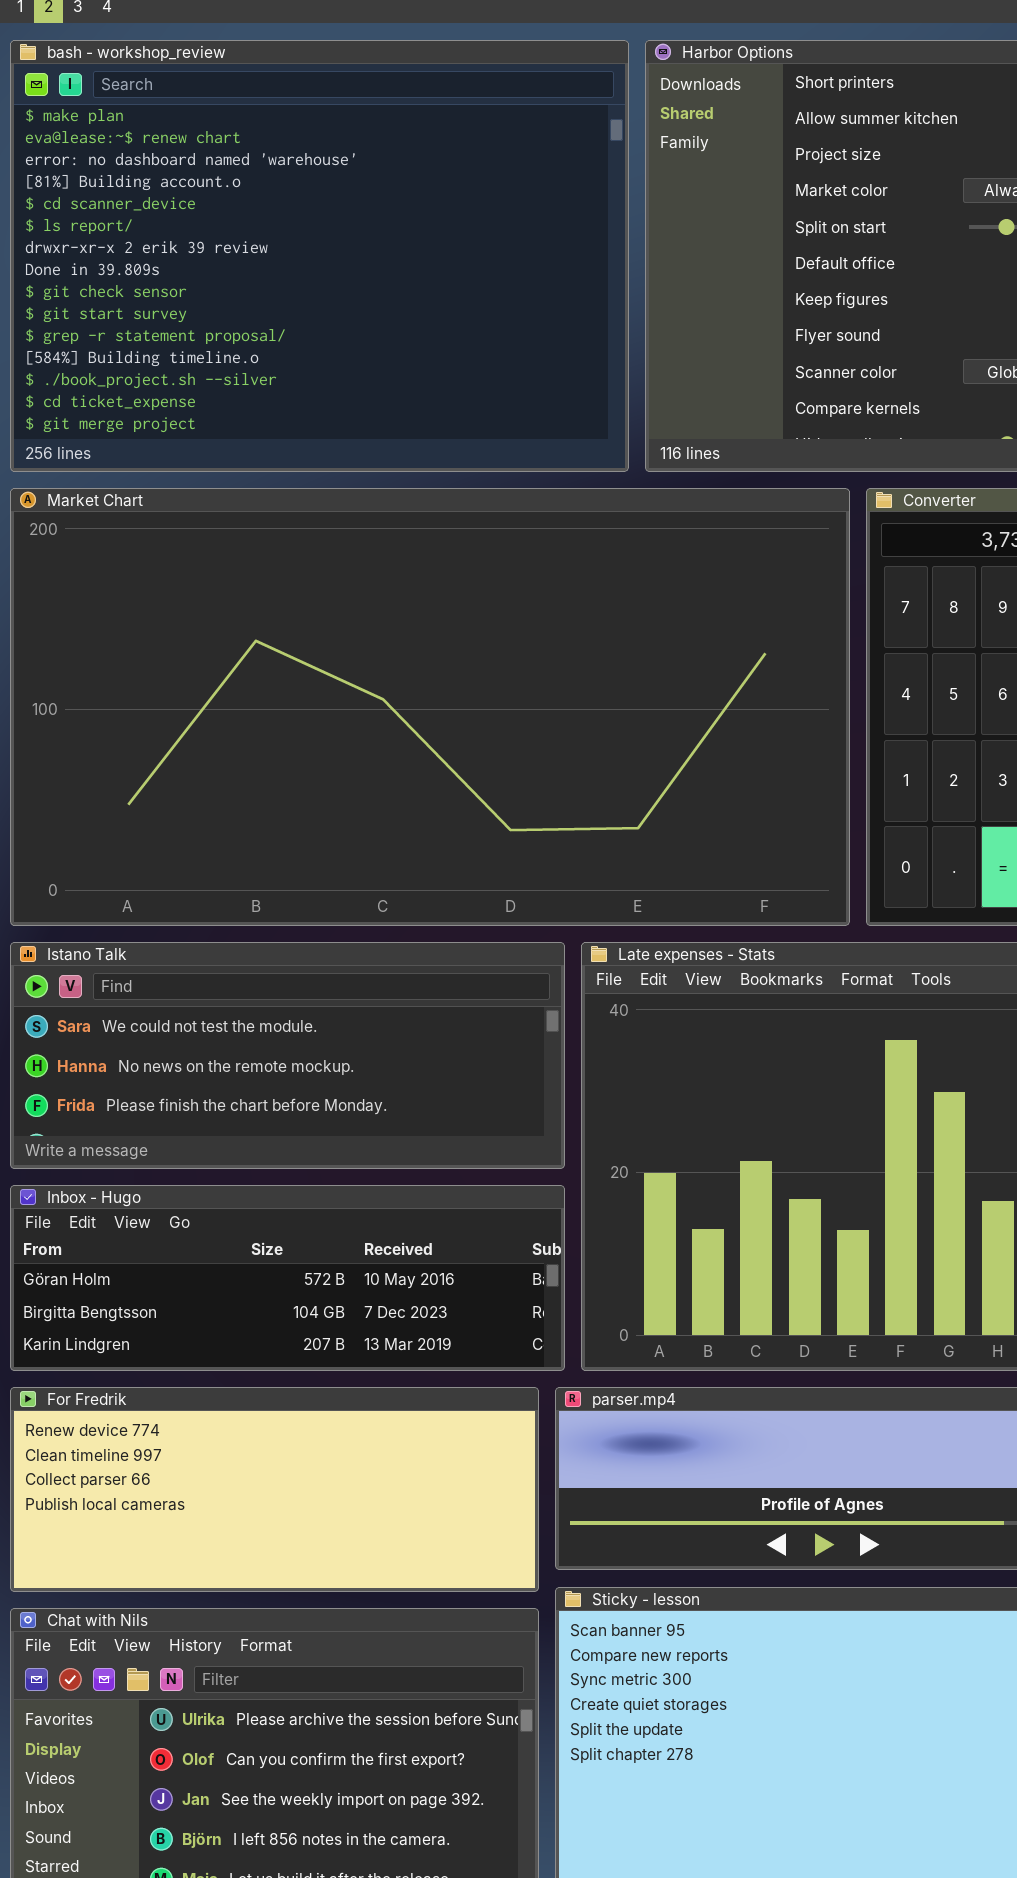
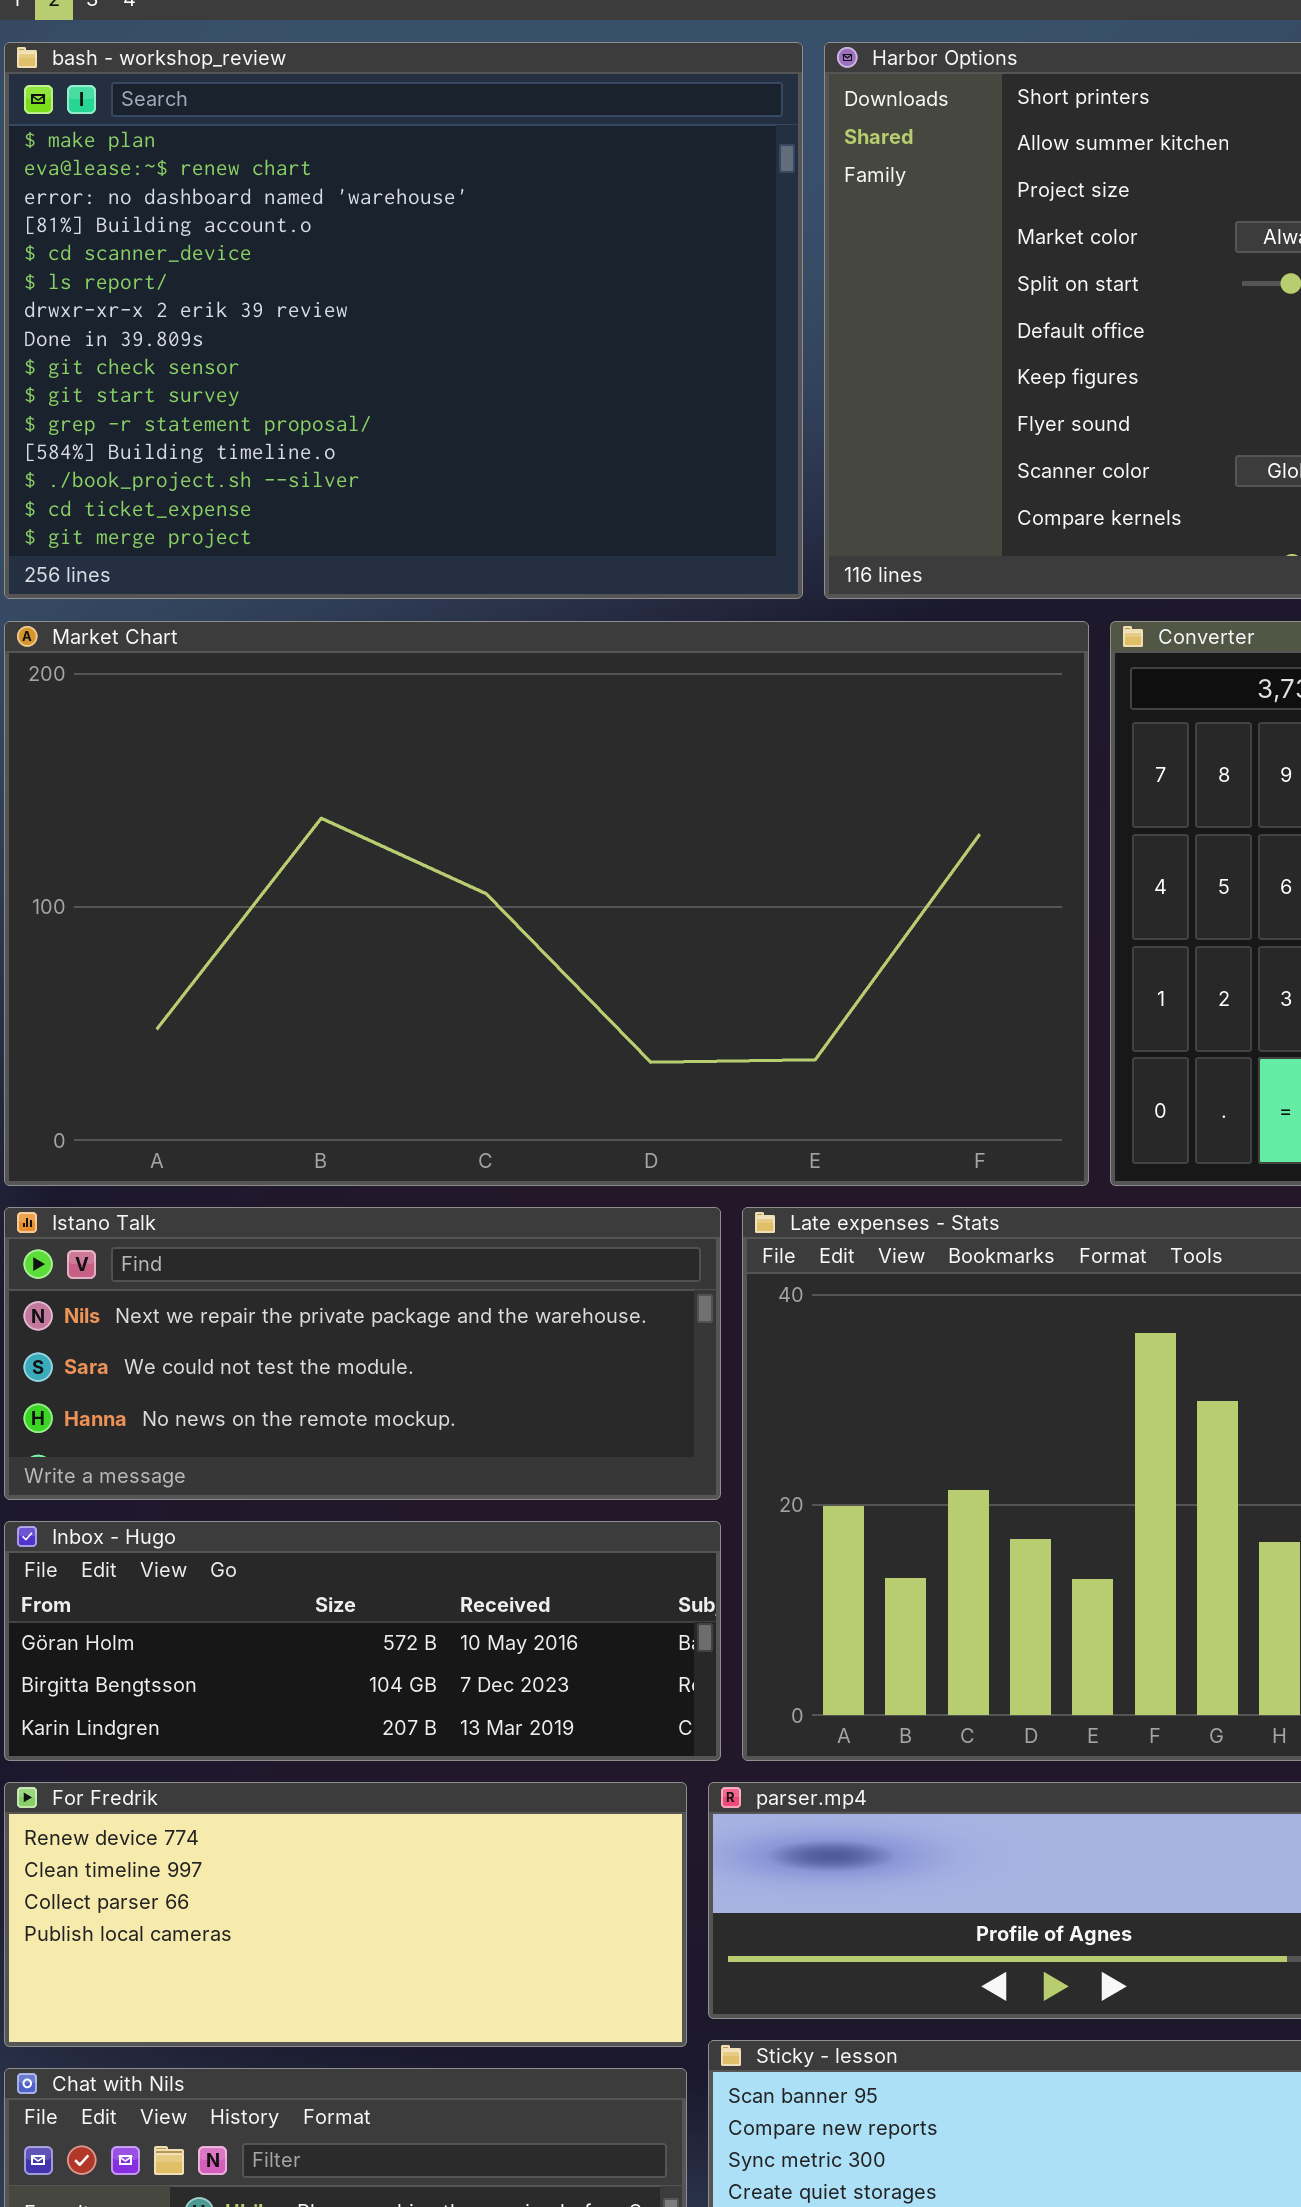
Istano Talk: [10,942,565,1169] -> [4,1207,721,1500], scrolled up 1 row

